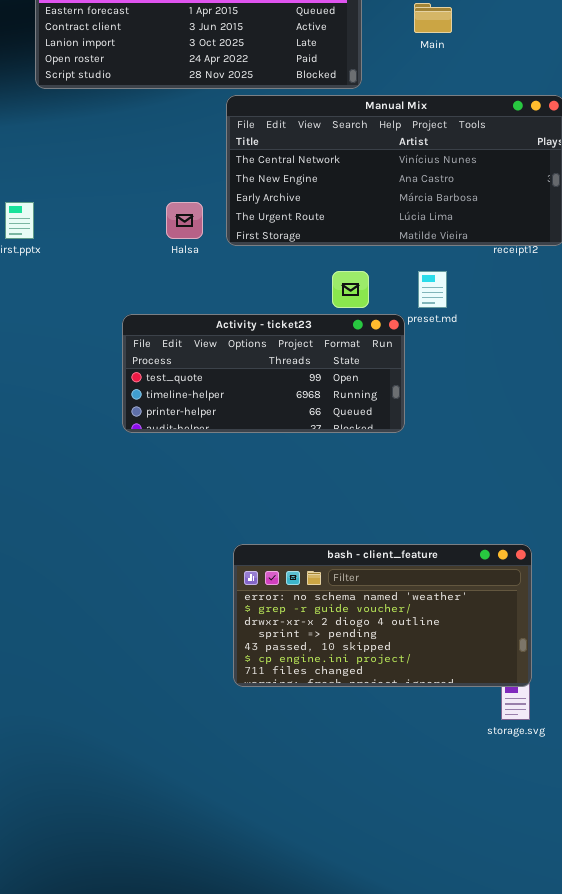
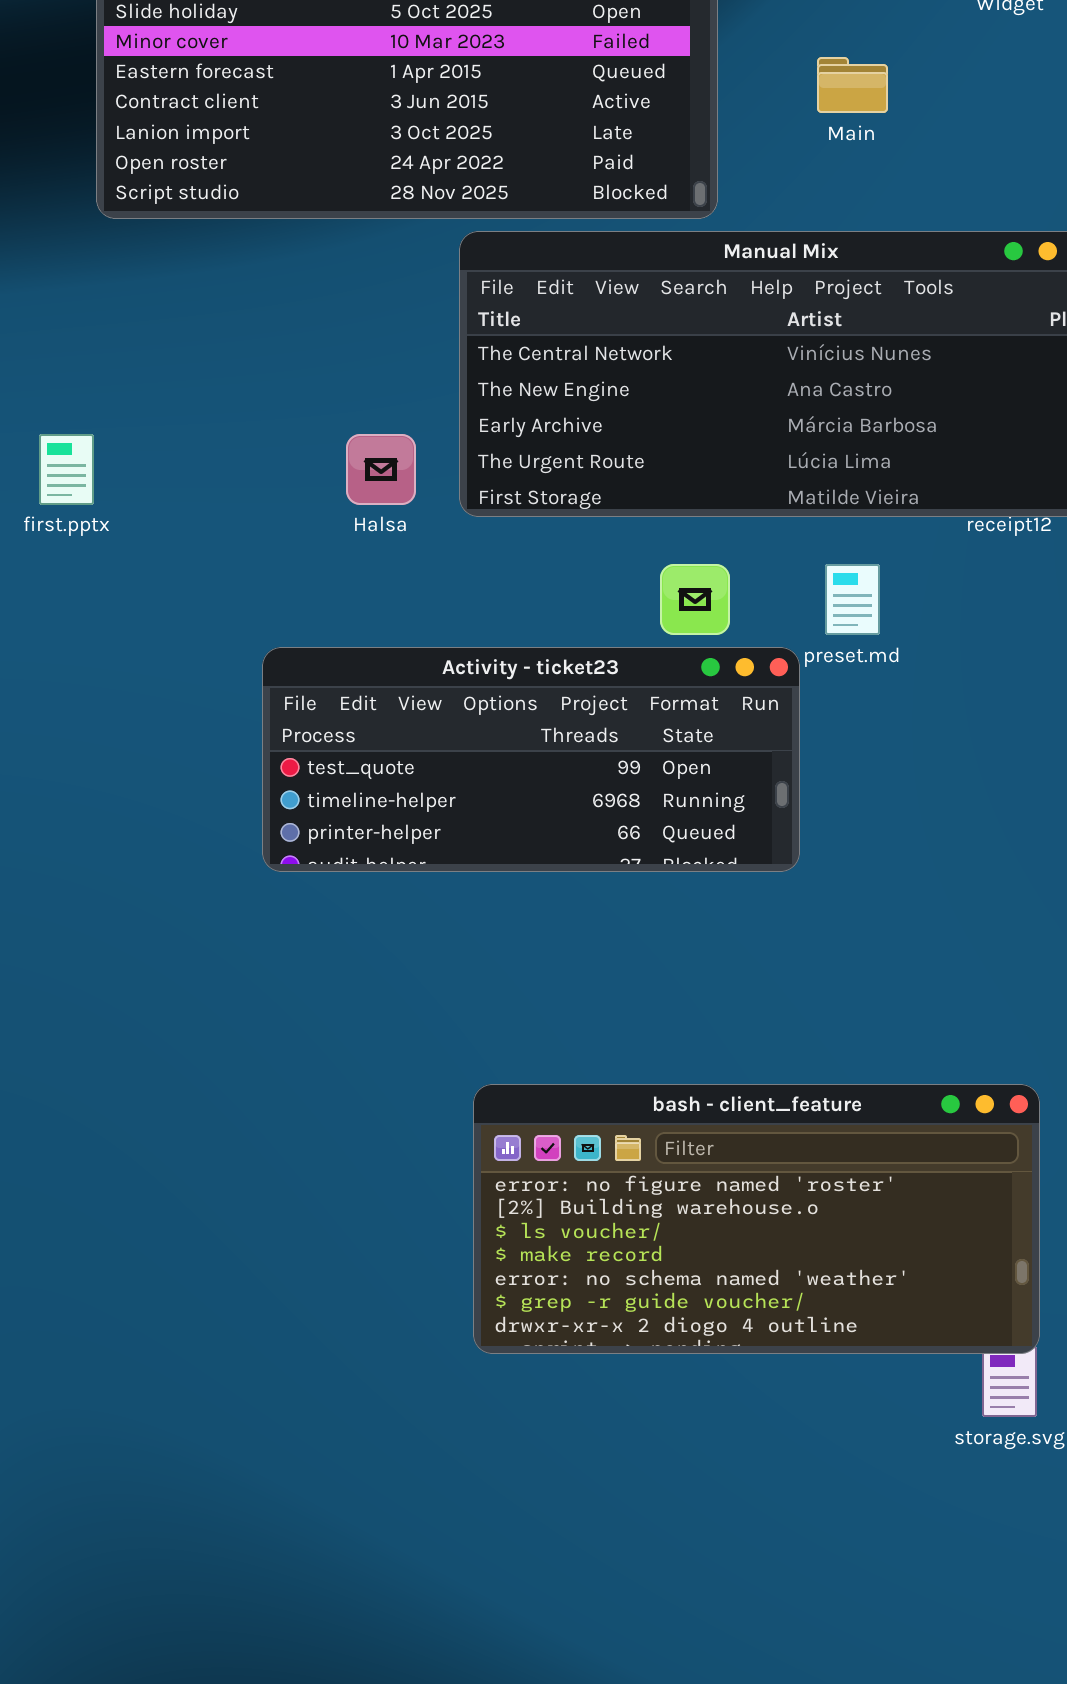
bash - client_feature: [233,544,532,687] -> [473,1084,1040,1354], scrolled up 4 rows

